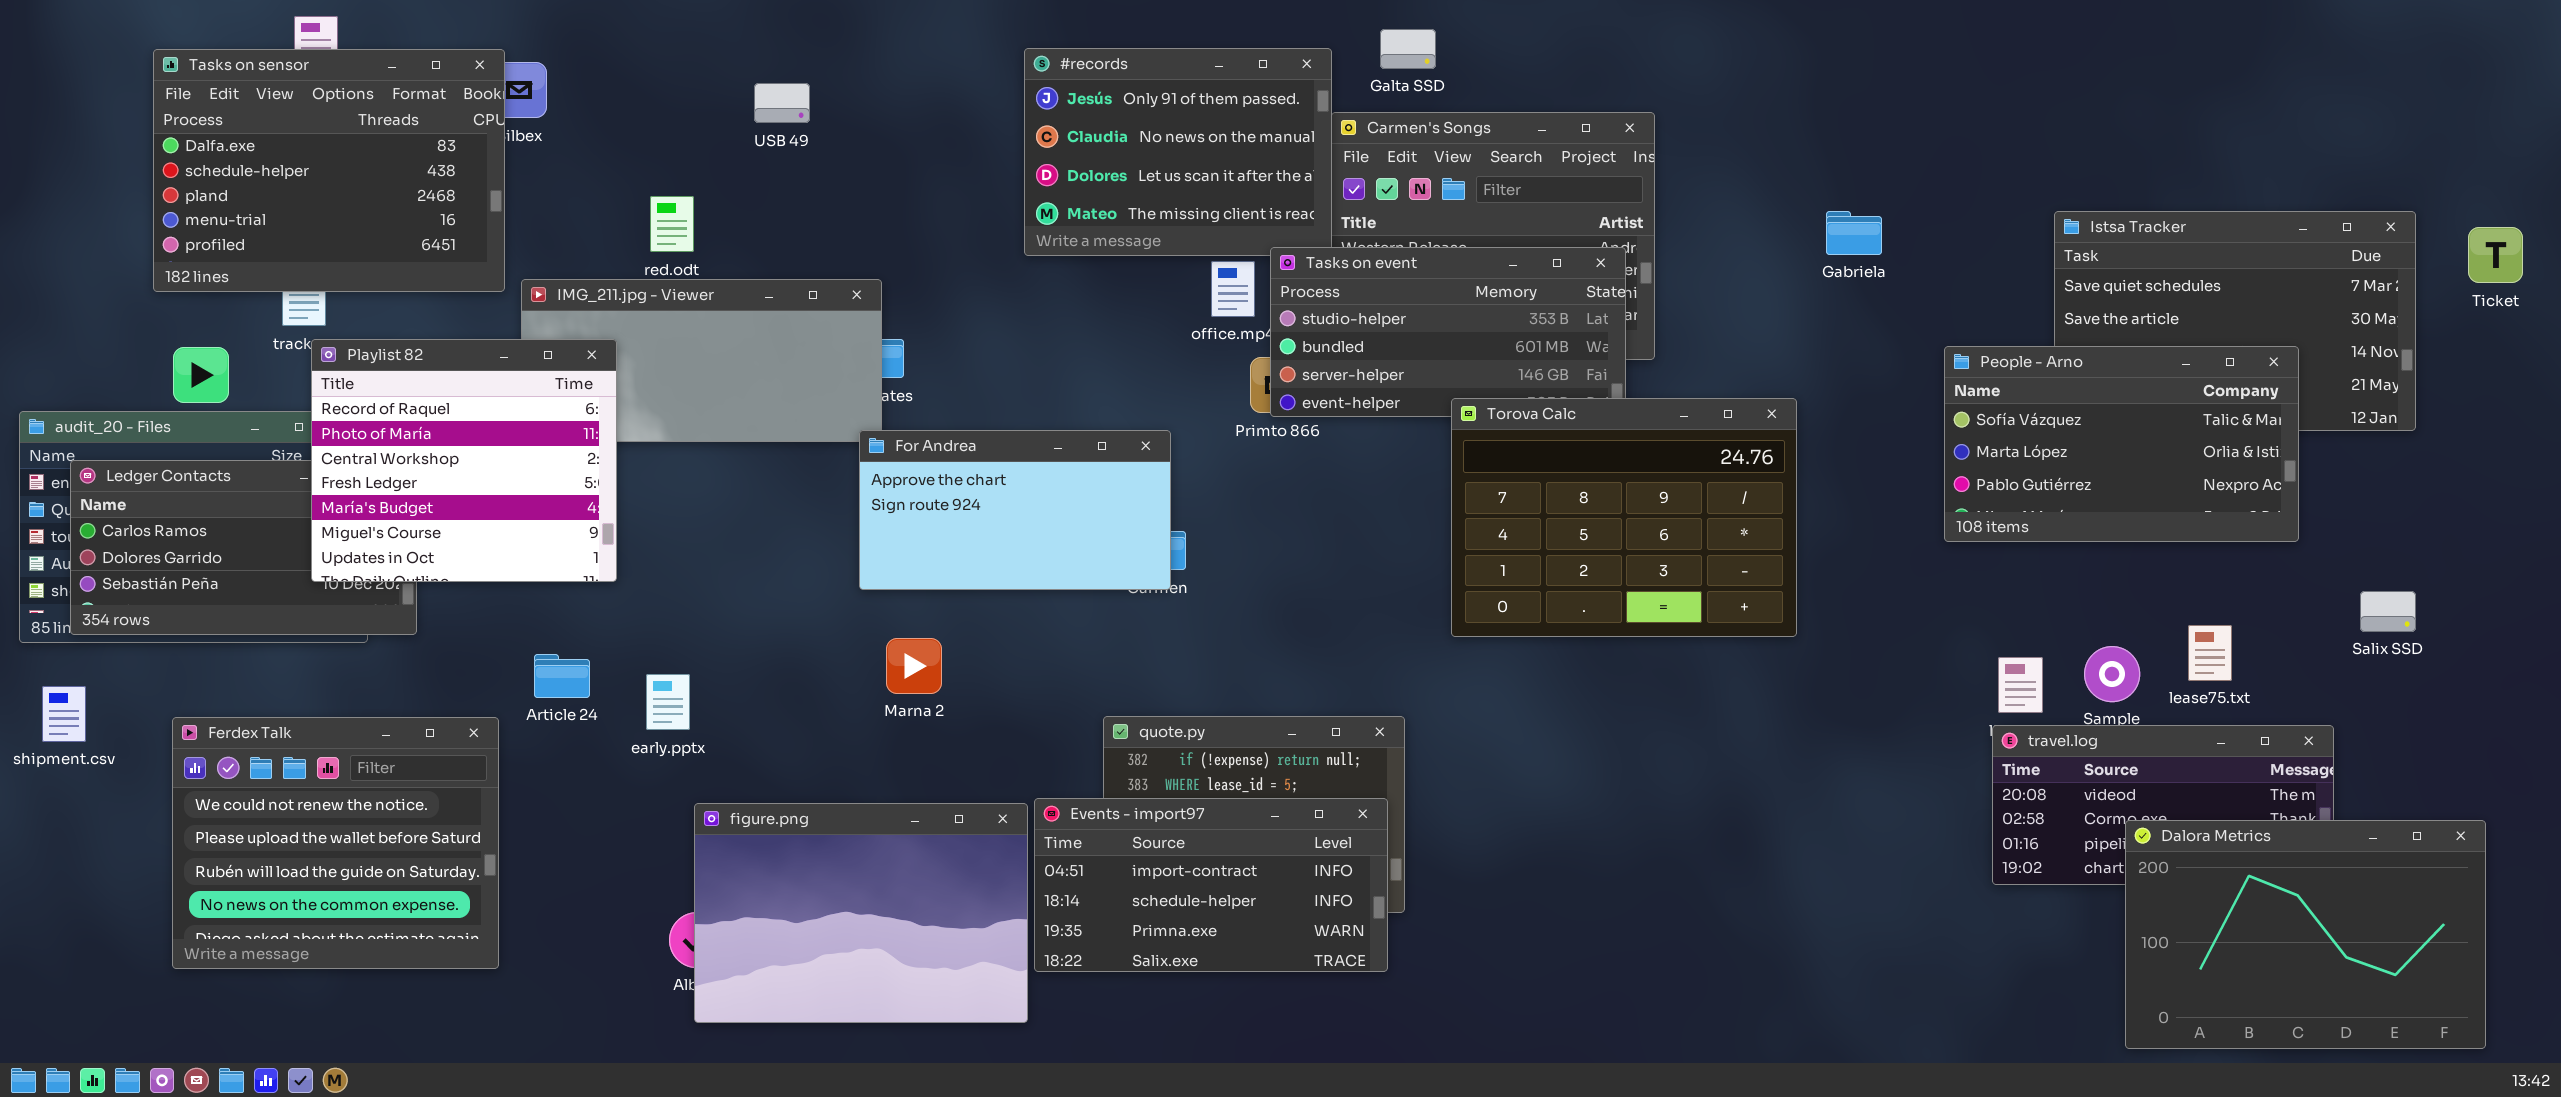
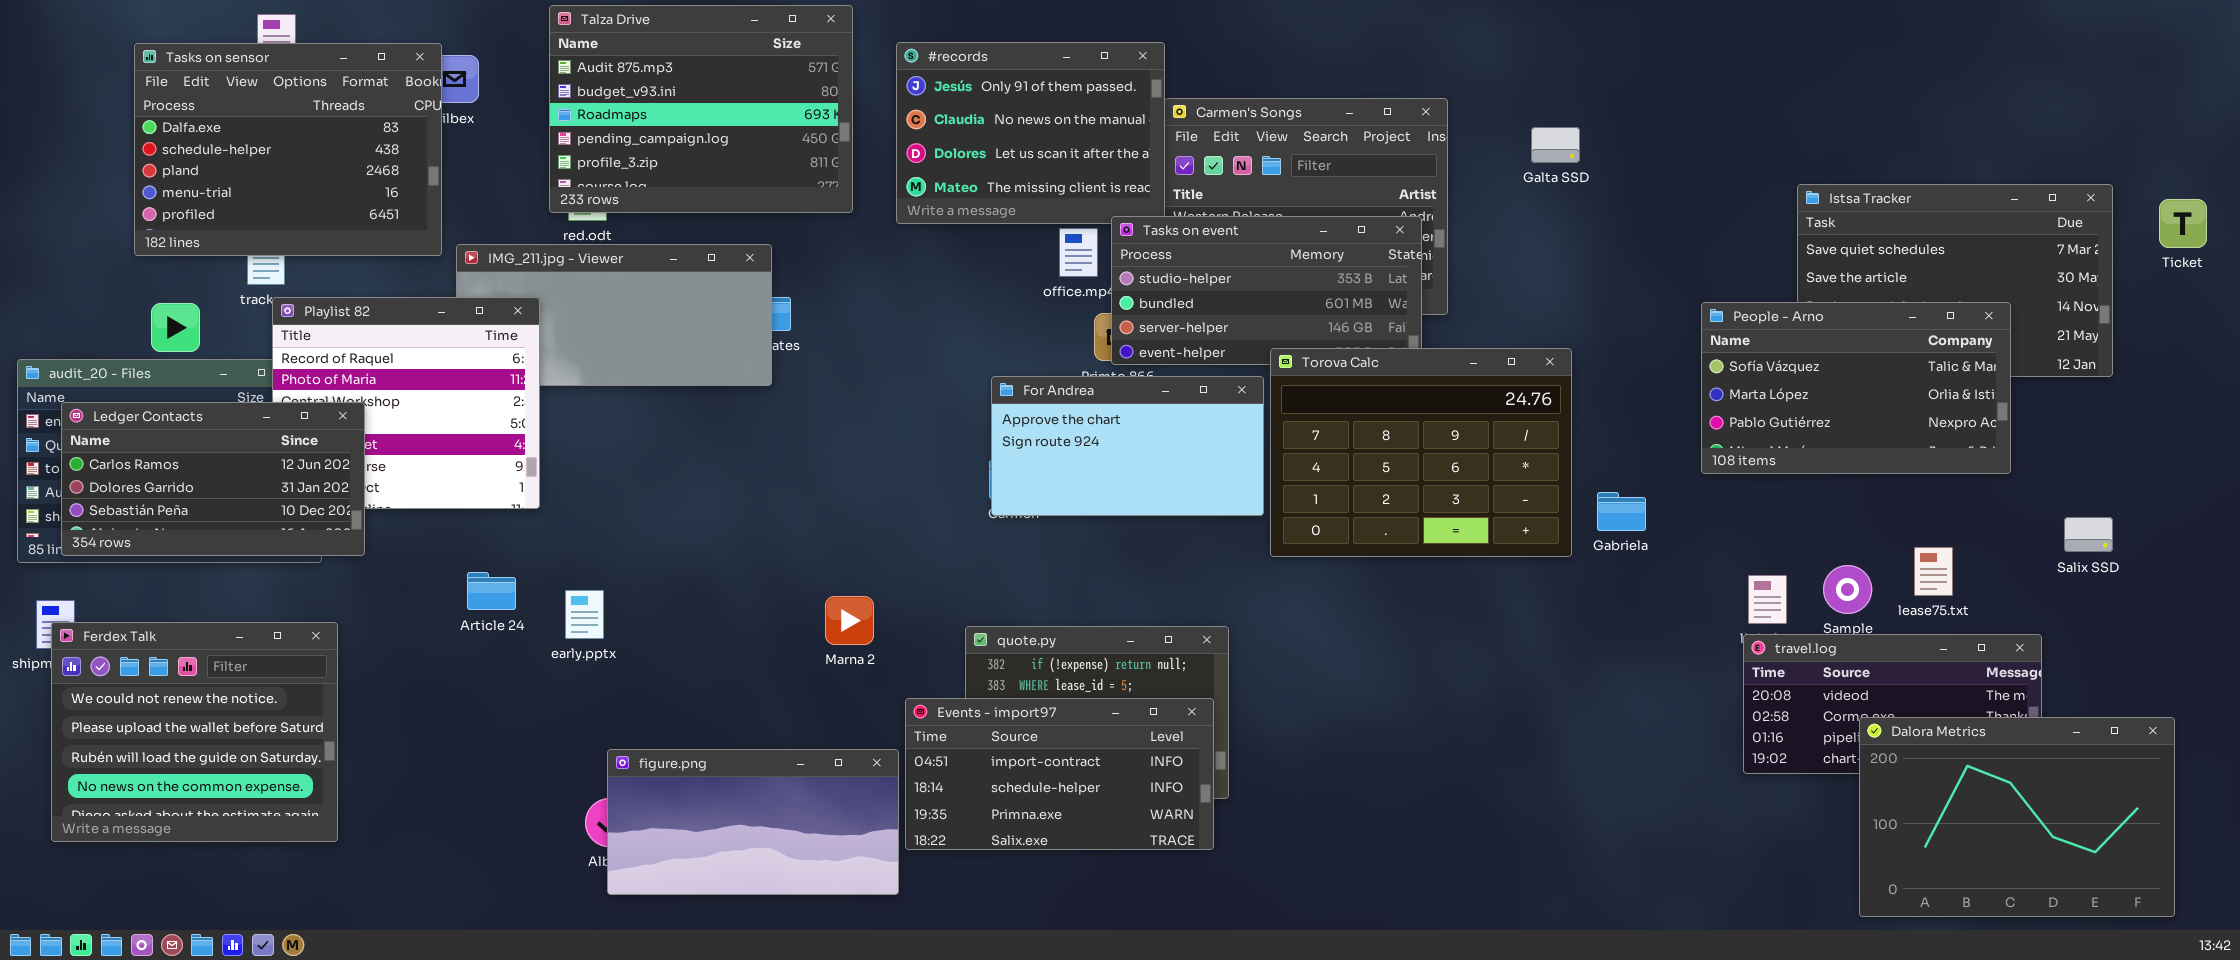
Talza Drive: none -> [549,5,853,213], opened
Galta SSD: [1380,29,1436,69] -> [1531,127,1580,163], moved
Gabriela: [1826,211,1882,255] -> [1597,492,1646,531], moved
For Andrea: [859,430,1171,590] -> [991,376,1264,516], moved
Ledger Contacts: [70,460,417,635] -> [61,402,365,556], raised
Marna 2: [886,638,942,694] -> [825,596,874,645], moved
Ferdex Talk: [172,717,499,969] -> [51,622,338,842], moved
figure.png: [694,803,1028,1023] -> [607,749,899,895], resized

